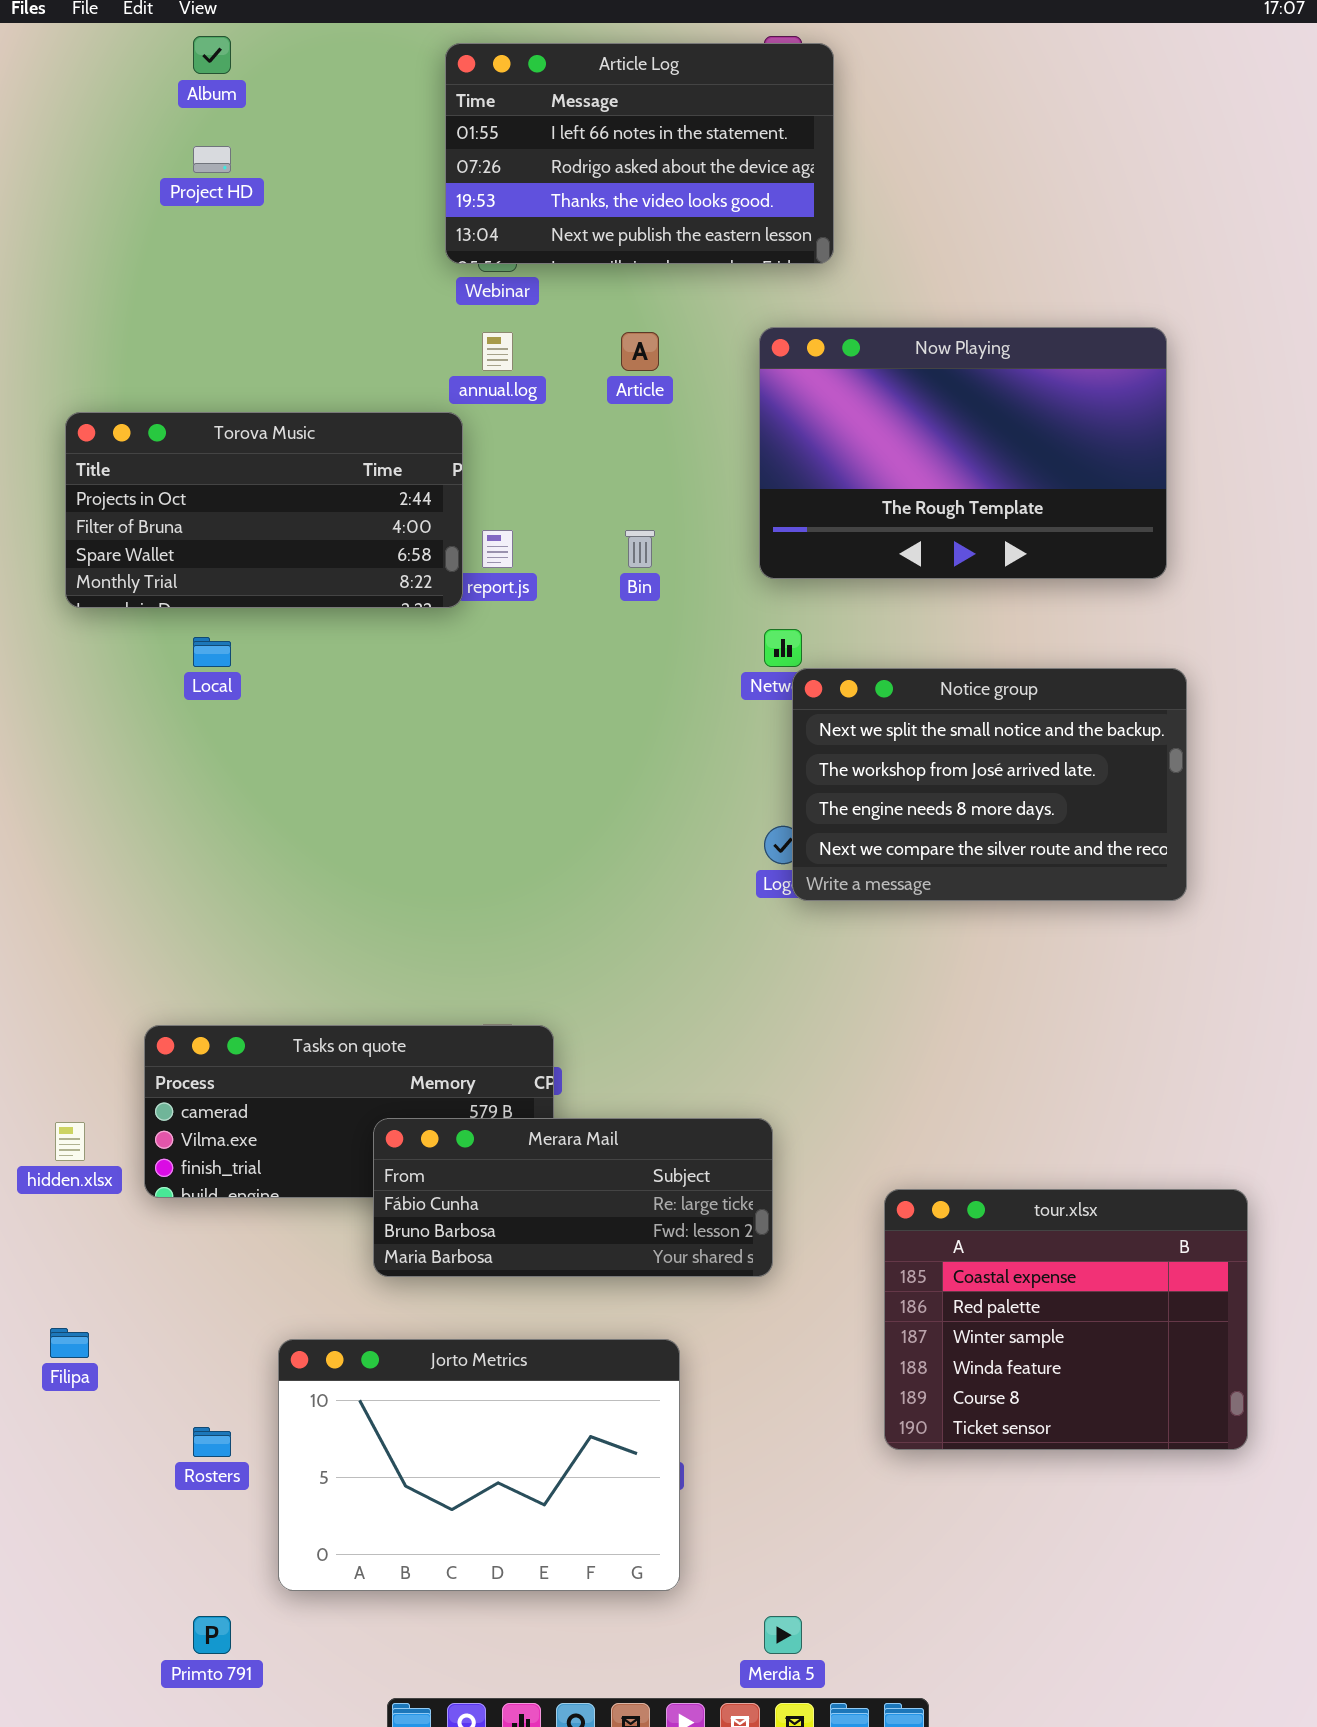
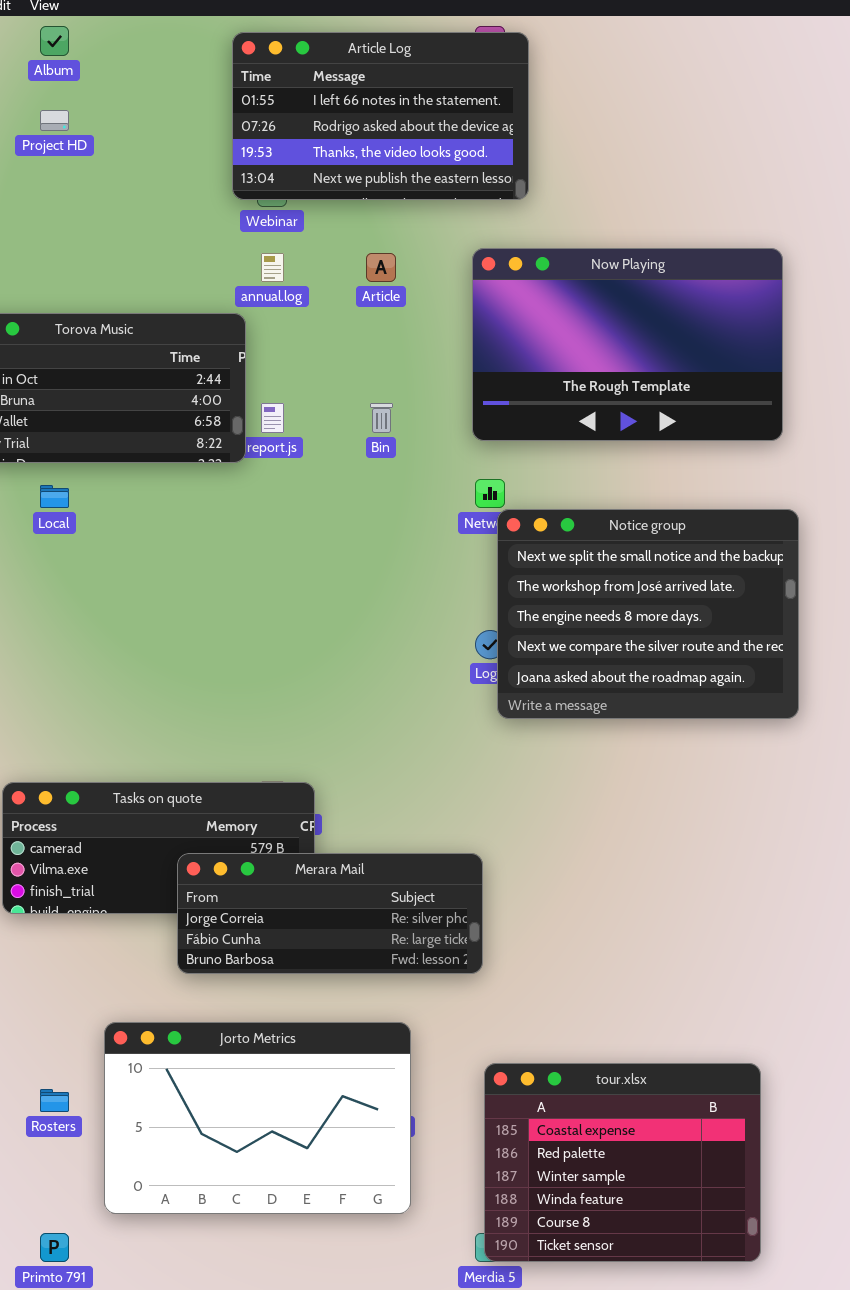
Notice group: [792,668,1187,901] -> [497,509,799,719], resized
Merara Mail: [373,1118,773,1277] -> [177,853,483,974], scrolled up 1 row
tour.xlsx: [884,1189,1248,1450] -> [484,1063,761,1262], moved

